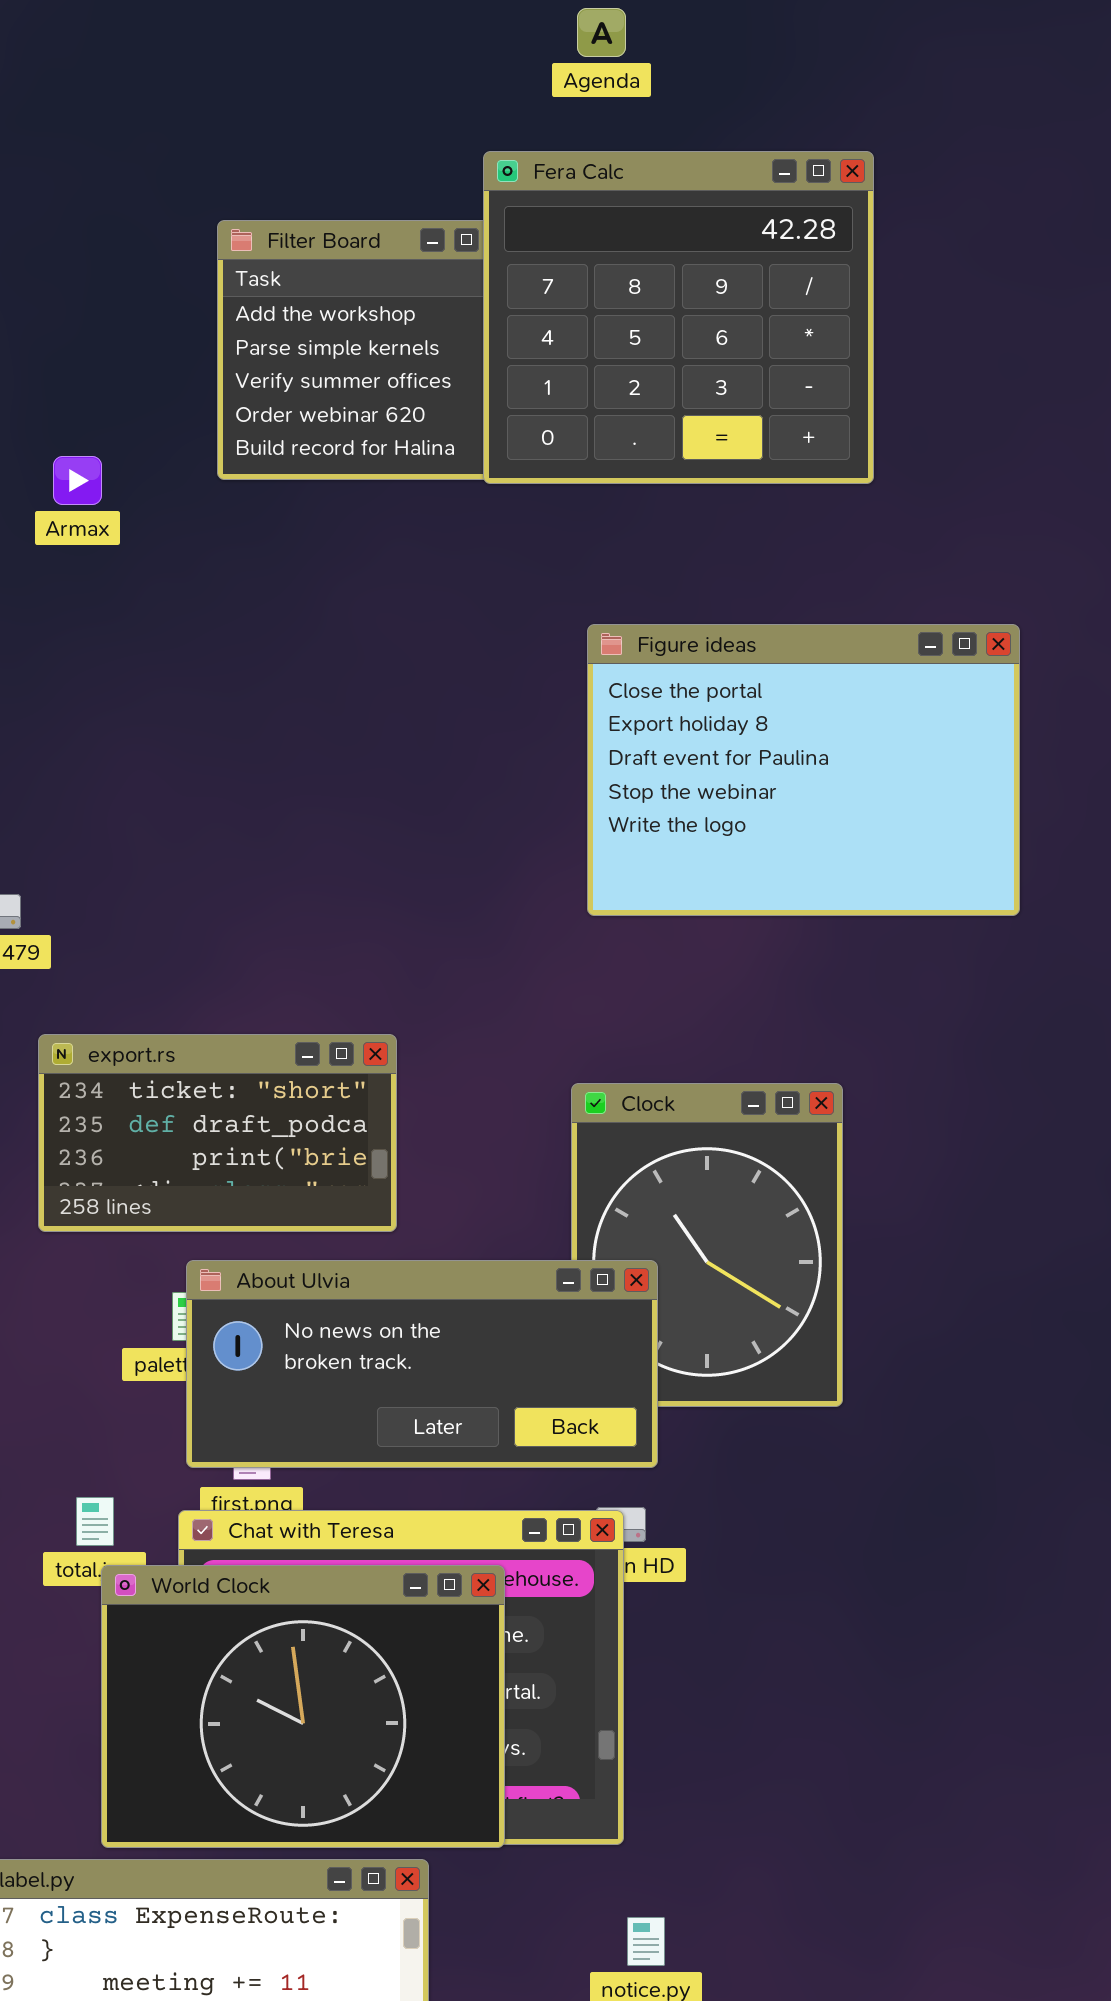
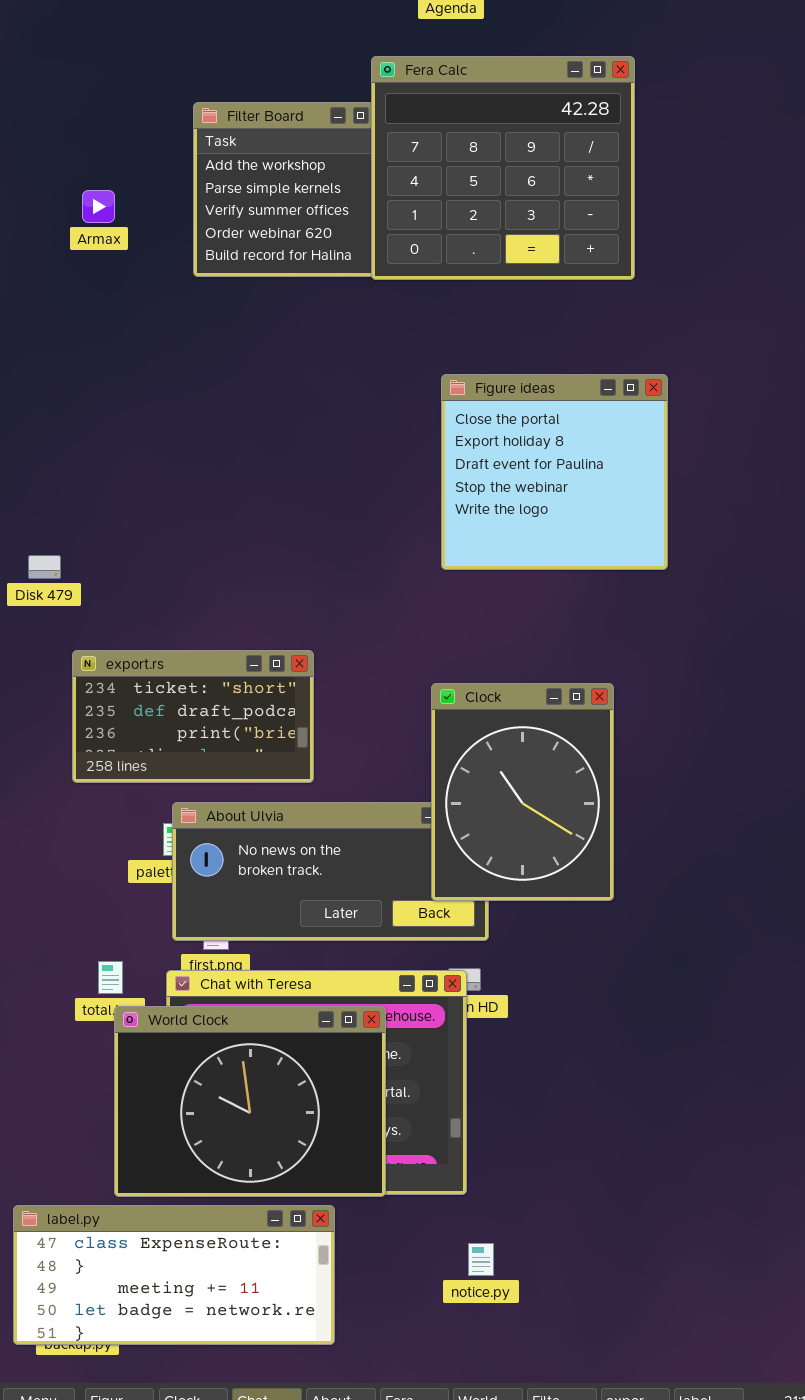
Armax: [53,456,102,505] -> [82,190,115,223], moved
Figure ideas: [587,624,1020,916] -> [441,374,668,570], resized
Clock: [571,1083,843,1407] -> [431,683,614,901], raised

